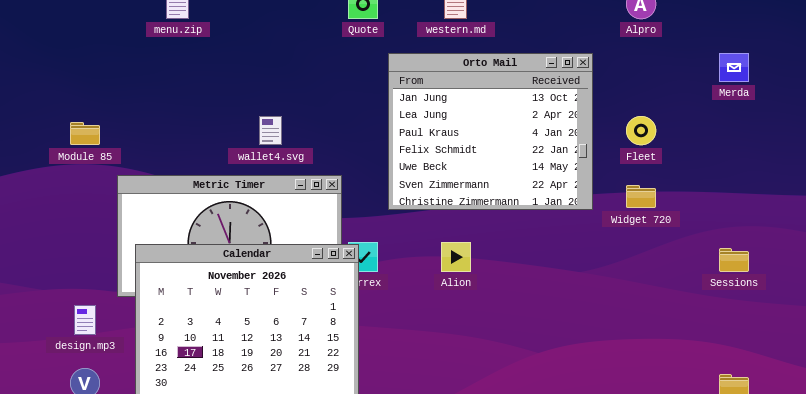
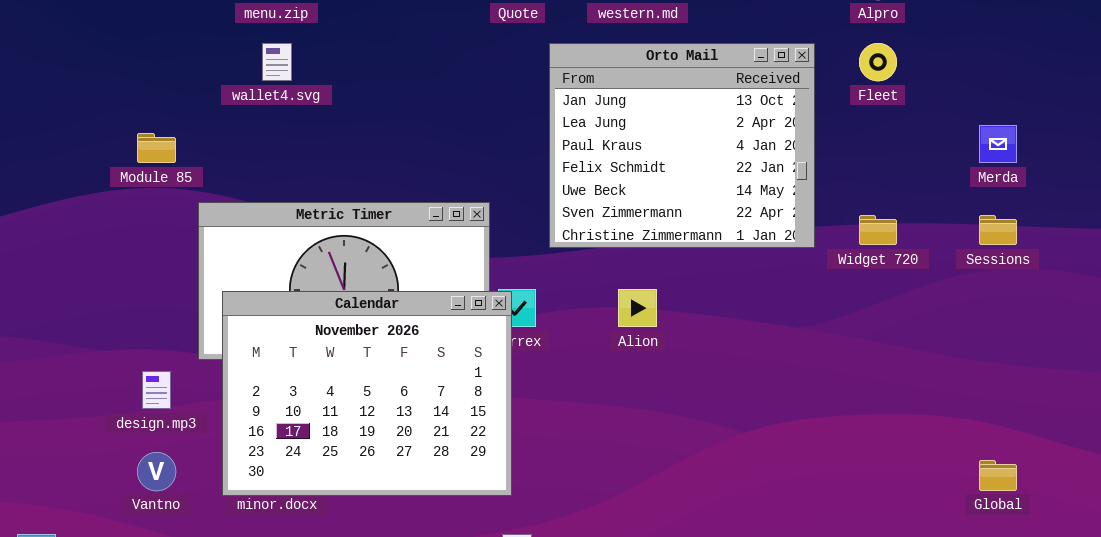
Merda: [719,53,749,82] -> [979,125,1017,163], moved
wallet4.svg: [259,116,282,145] -> [262,43,292,81], moved
Fleet: [626,116,656,145] -> [859,43,897,81], moved
Sessions: [719,248,749,272] -> [979,215,1017,245], moved

